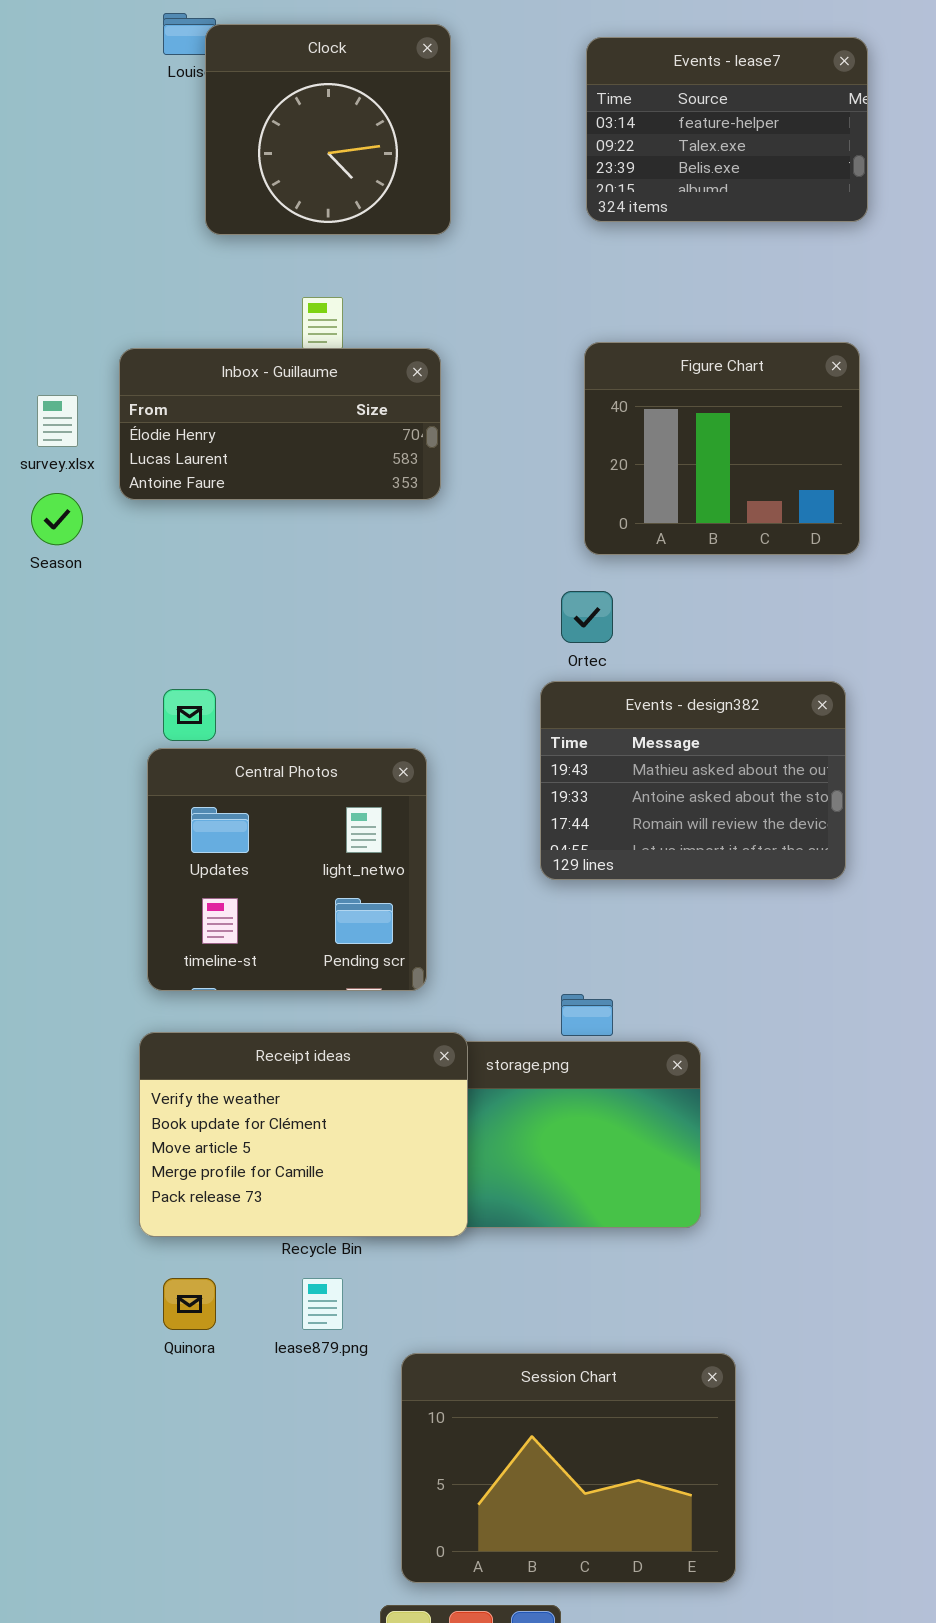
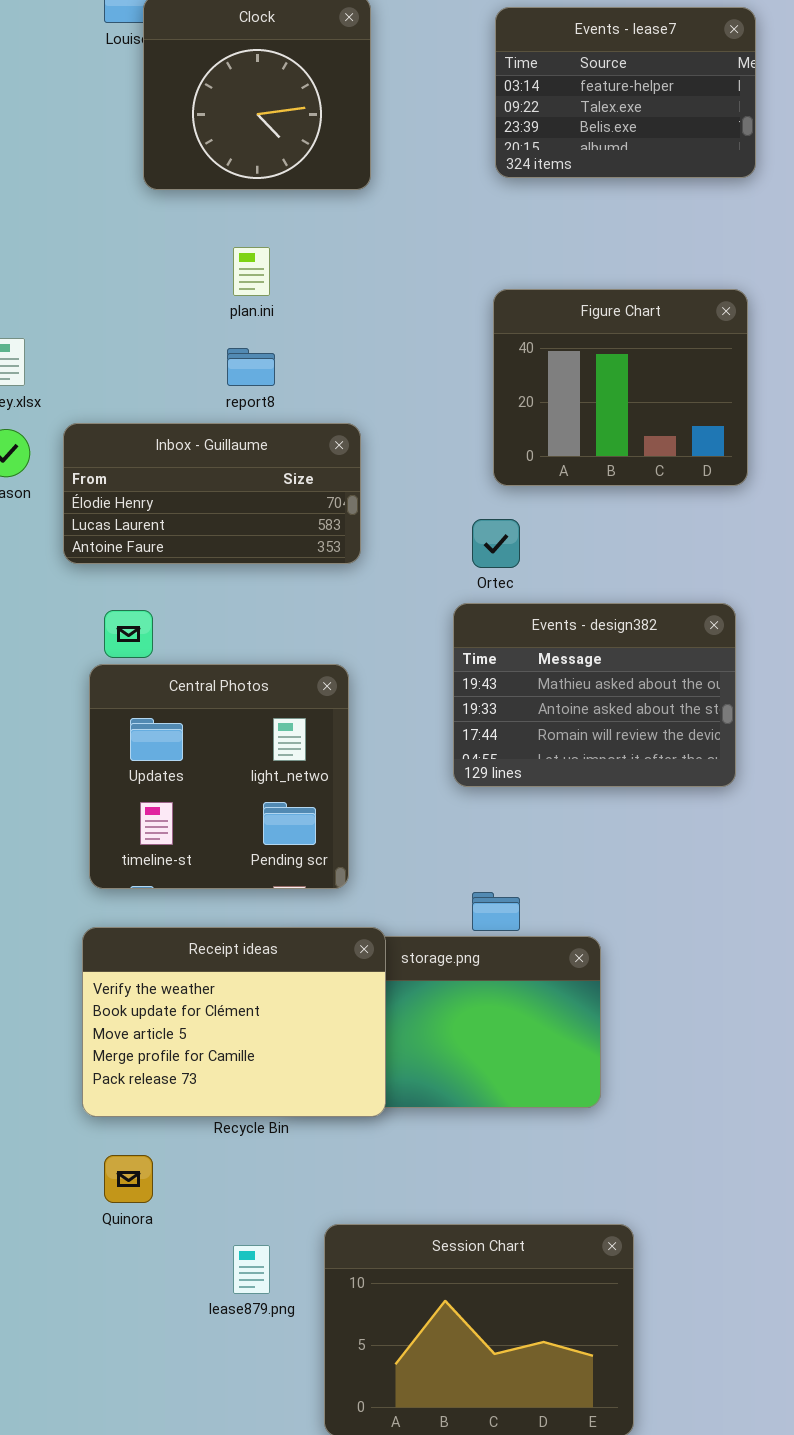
Inbox - Guillaume: [119,348,441,500] -> [63,423,361,564], moved
lease879.png: [302,1278,343,1330] -> [233,1245,270,1294], moved

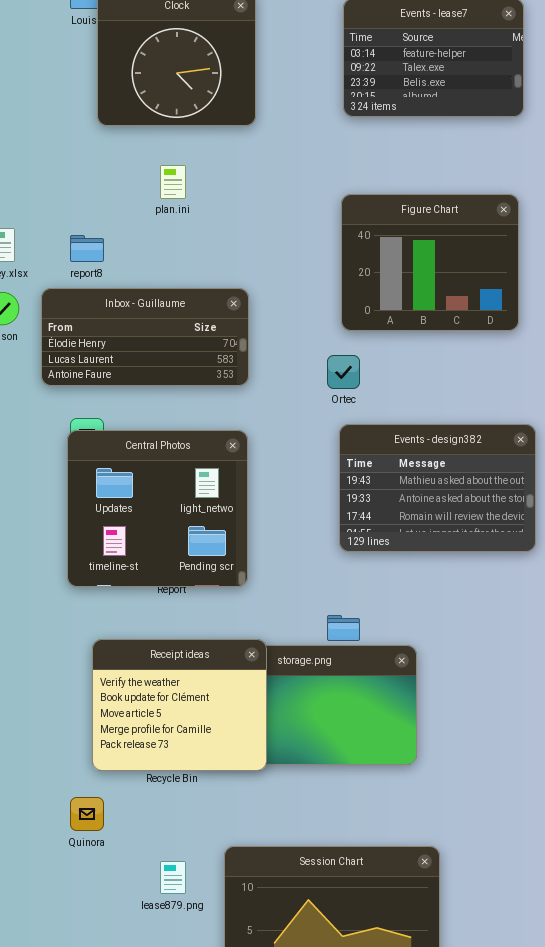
report8: [227,348,275,386] -> [70,235,104,262], moved
Events - design382: [453,603,736,787] -> [339,424,536,552], moved
Central Photos: [89,664,349,889] -> [67,430,248,587], moved
Receipt ideas: [82,927,386,1117] -> [92,639,267,771], resized

